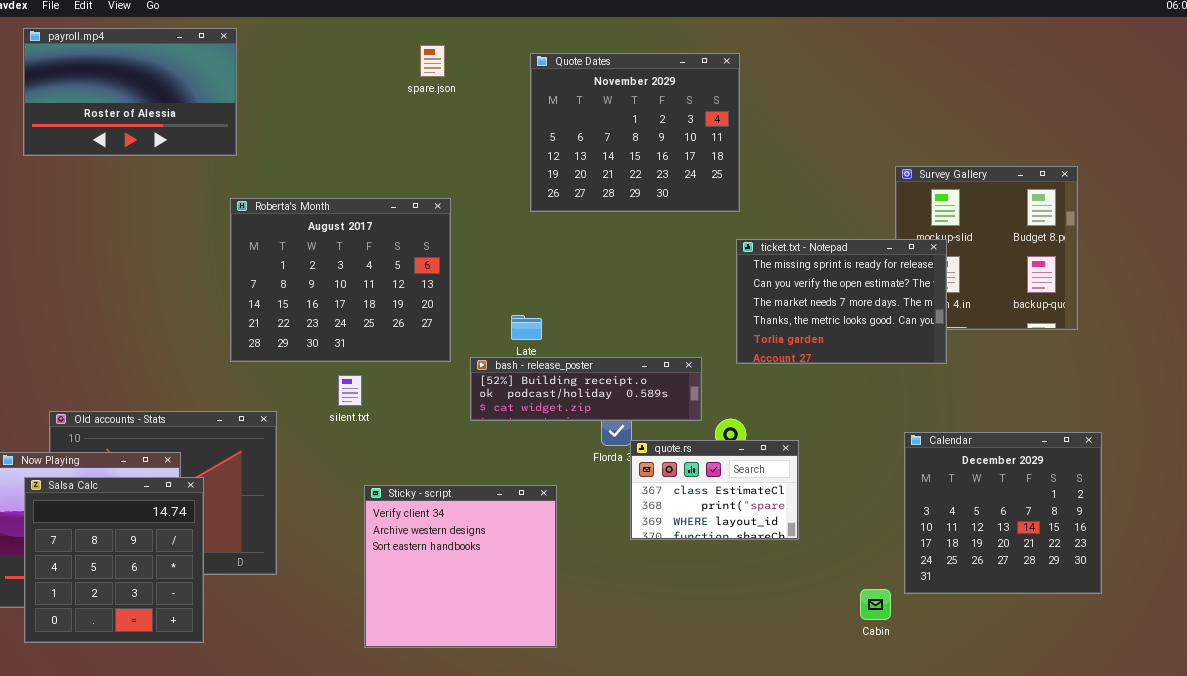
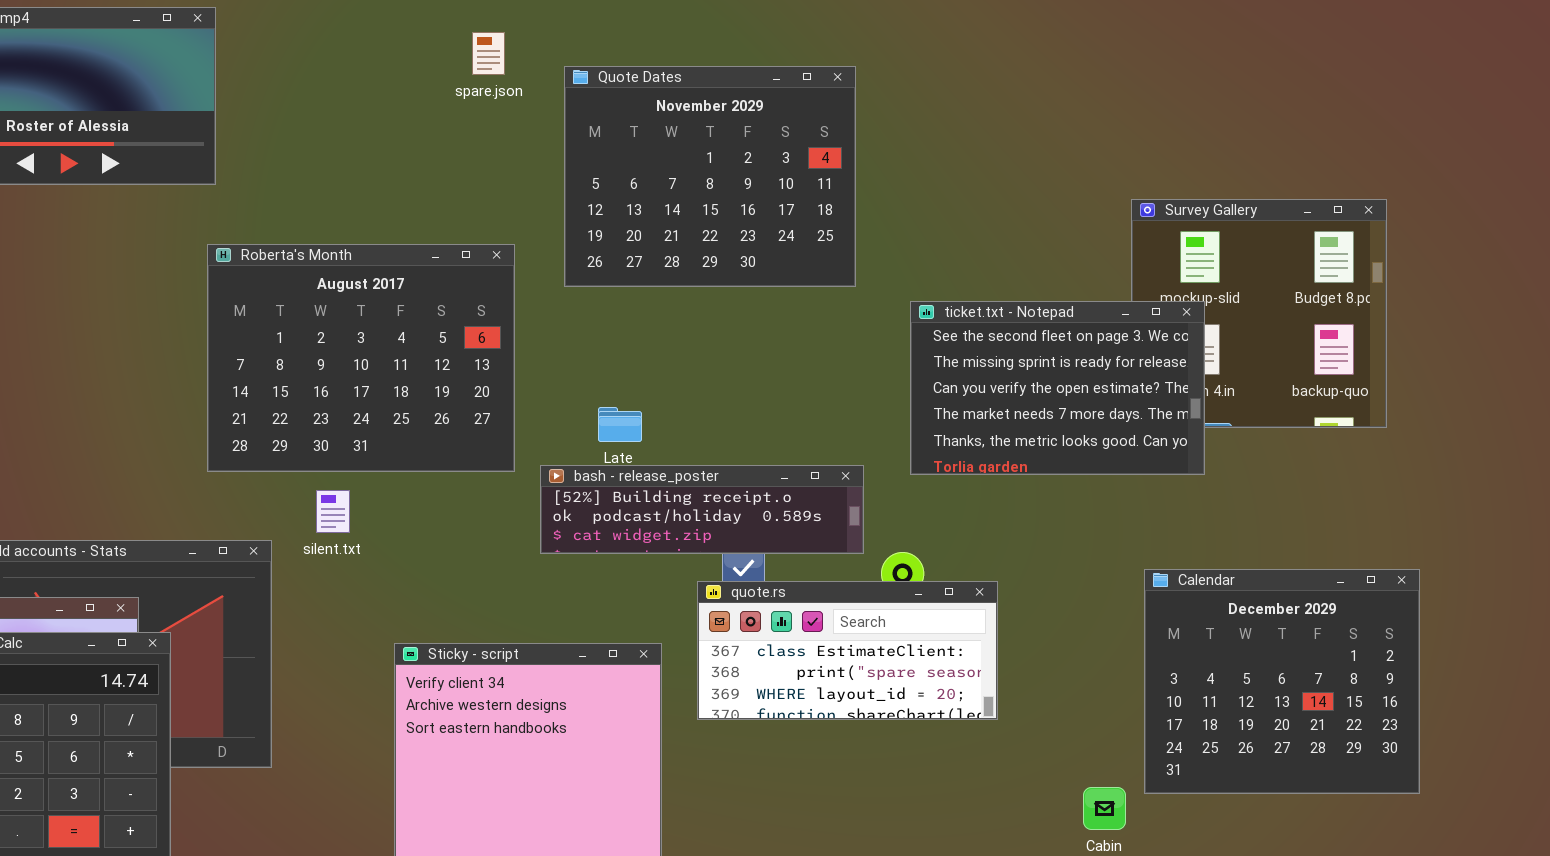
Quote Dates: [530,53,740,212] -> [564,66,856,287], moved
ticket.txt - Notepad: [736,239,947,364] -> [910,301,1205,475], scrolled up 1 row
silent.txt: [338,375,362,406] -> [316,490,350,533], moved
quote.rs: [630,440,799,540] -> [697,581,998,720], resized

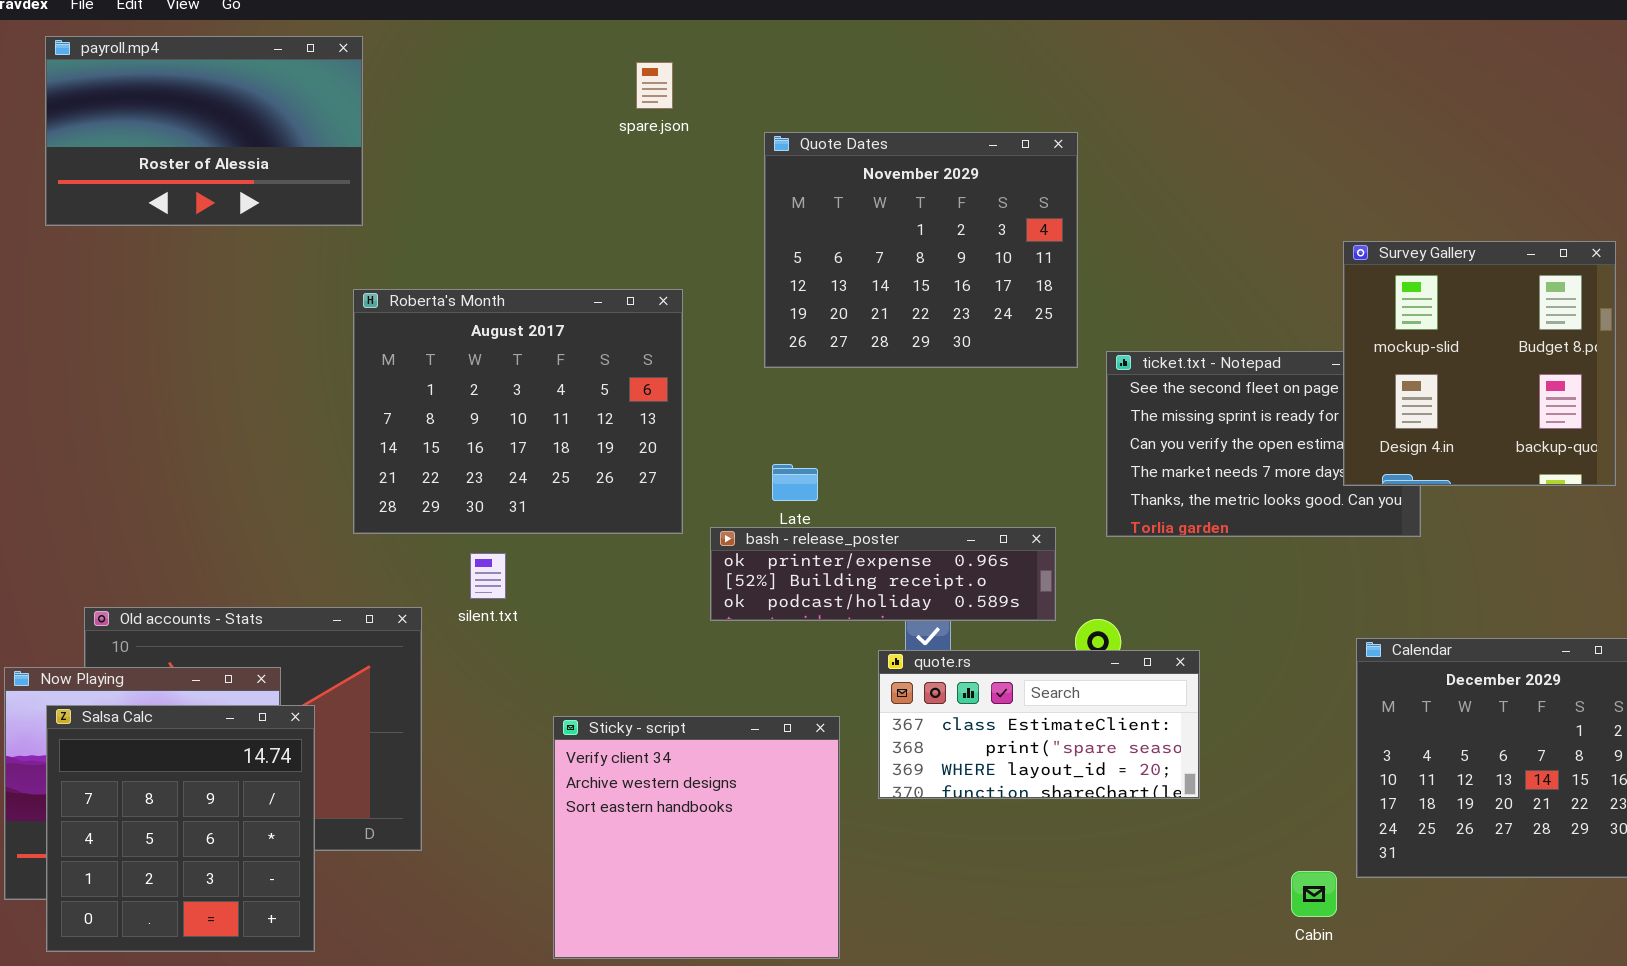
Quote Dates: [564,66,856,287] -> [764,132,1078,368], moved
Survey Gallery: [1131,199,1387,428] -> [1343,241,1616,486], raised
bash - release_poster: [540,465,864,554] -> [710,527,1056,621], scrolled up 1 row

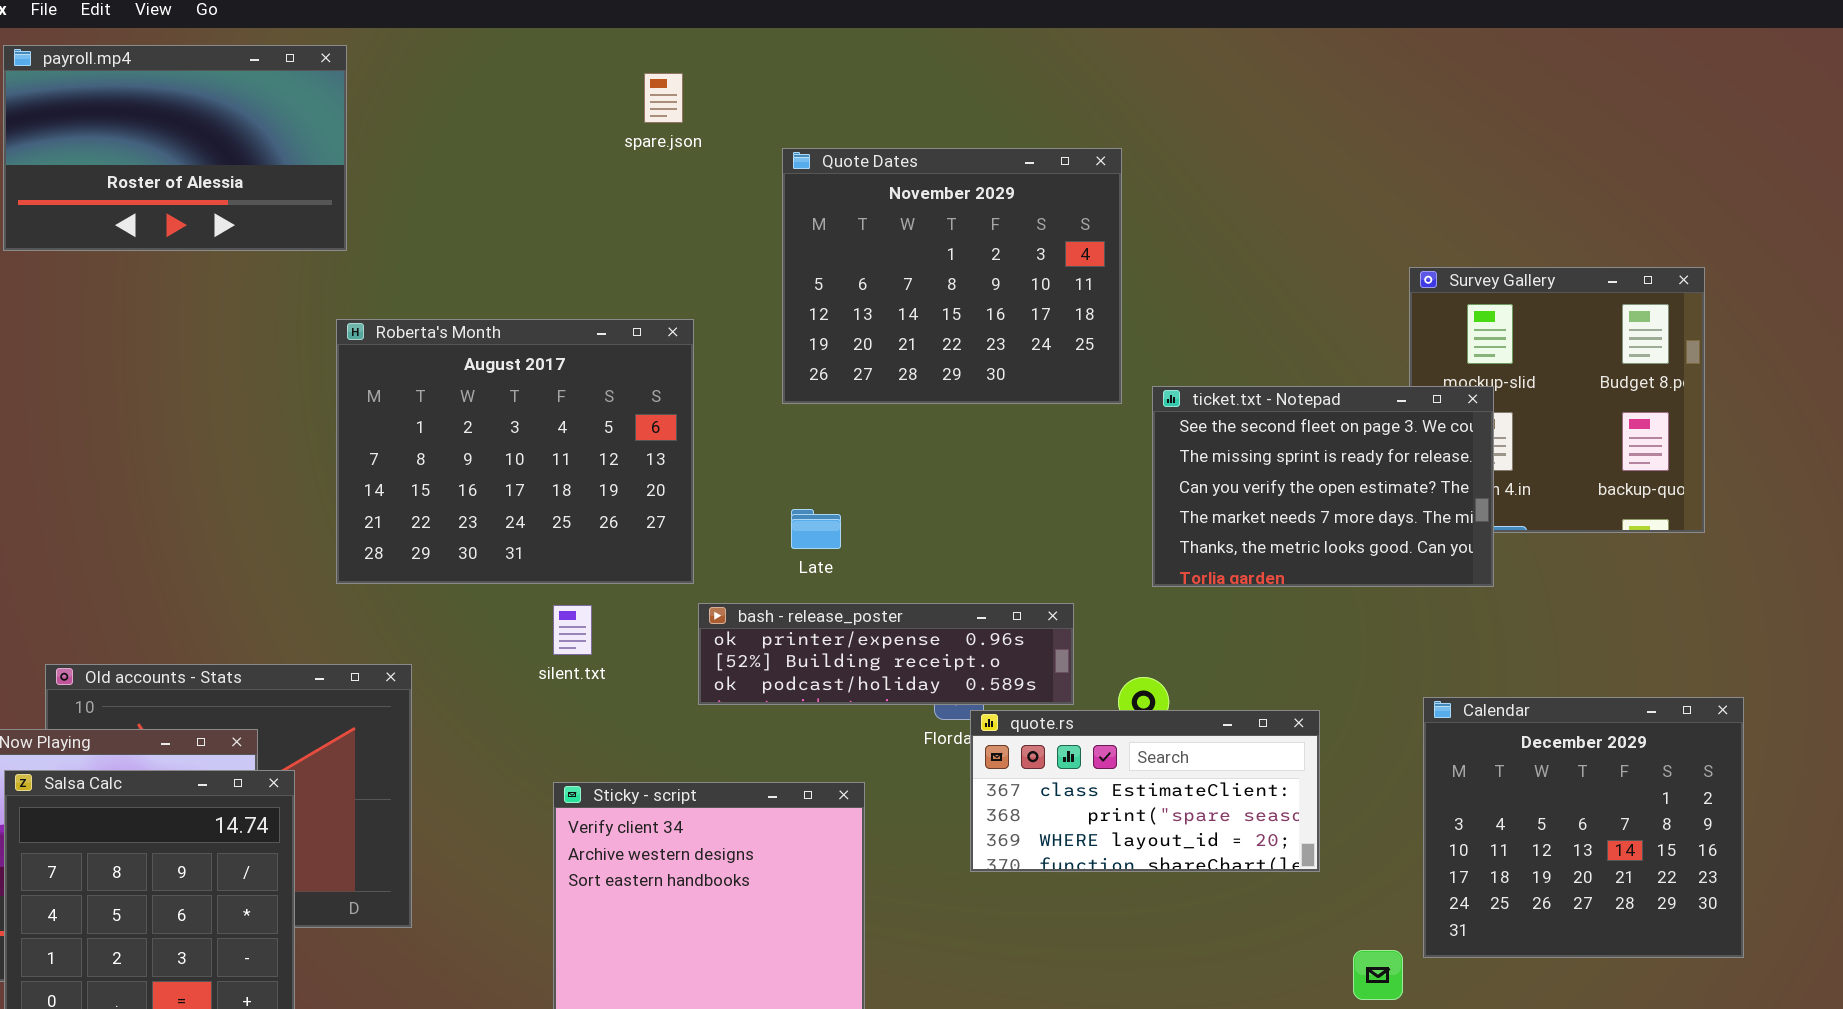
ticket.txt - Notepad: [1106,351,1421,537] -> [1152,386,1494,587], raised
bash - release_poster: [710,527,1056,621] -> [698,603,1074,705], moved
silent.txt: [470,553,506,599] -> [553,605,592,655], moved
quote.rs: [878,650,1200,799] -> [970,710,1320,872], moved

